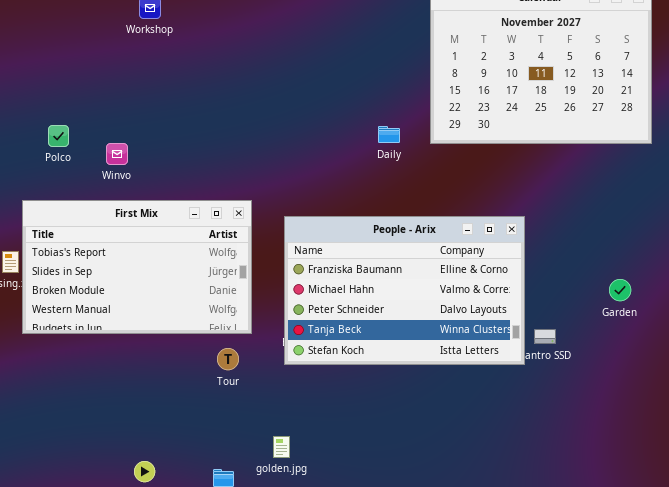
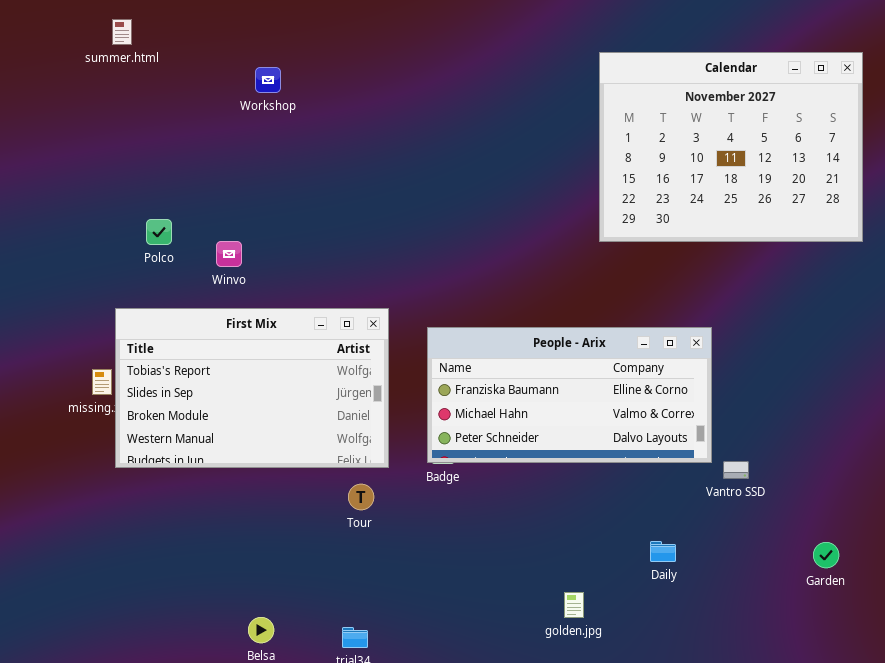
Daily: [378,126,400,143] -> [650,541,676,562], moved
People - Arix: [284,216,525,365] -> [427,327,712,463], resized
Garden: [609,279,631,301] -> [813,542,839,568], moved
golden.jpg: [273,436,290,458] -> [564,592,584,618], moved

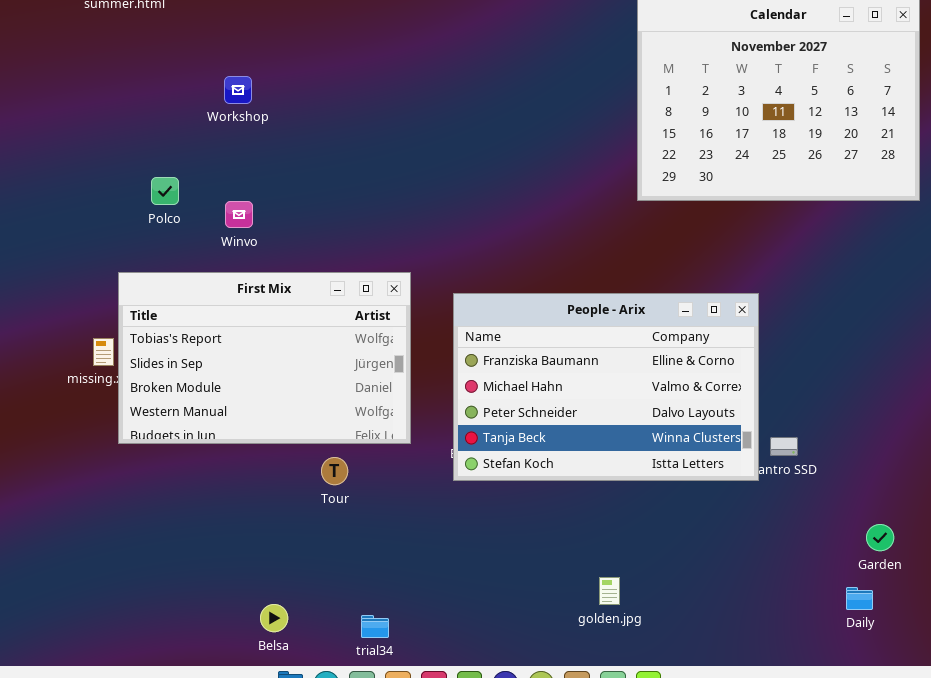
Workshop: [255,67,281,93] -> [224,76,252,104], moved
People - Arix: [427,327,712,463] -> [453,293,759,481], resized
Tour: [348,484,374,510] -> [321,457,348,485], moved
Daily: [650,541,676,562] -> [846,587,873,610], moved

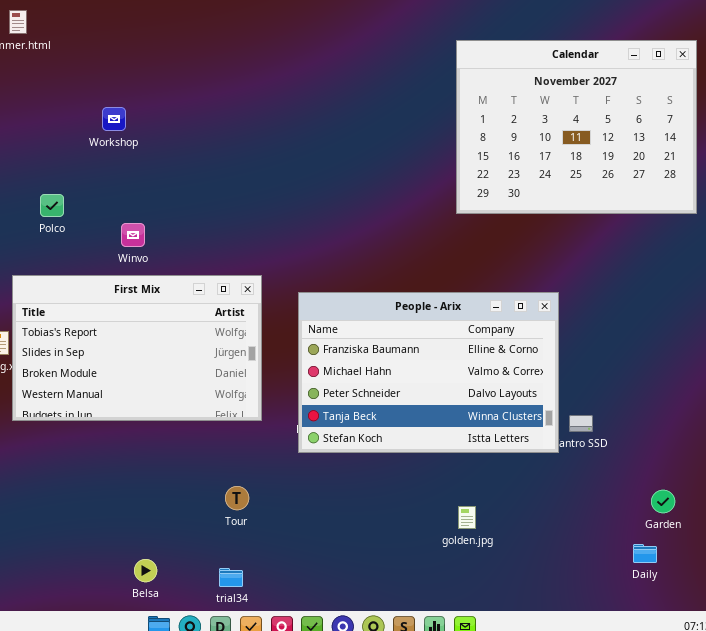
Winvo: [225,201,253,228] -> [121,223,145,247], moved
Tour: [321,457,348,485] -> [225,486,249,510], moved
golden.jpg: [599,577,620,605] -> [458,506,476,529], moved

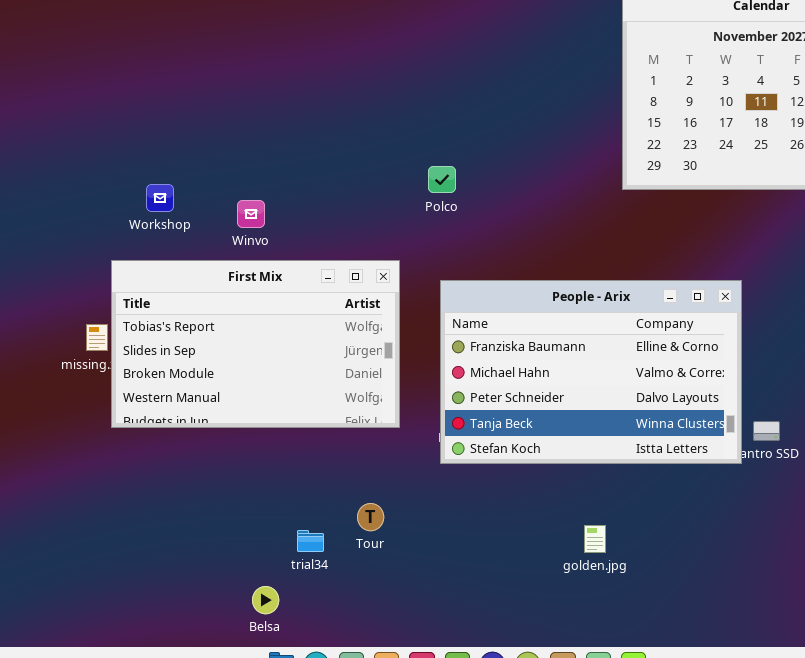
Workshop: [102,107,126,131] -> [146,184,174,212], moved
Polco: [40,194,64,217] -> [428,166,456,193], moved
golden.jpg: [458,506,476,529] -> [584,525,606,553], moved
trial34: [219,568,243,587] -> [297,530,324,552], moved

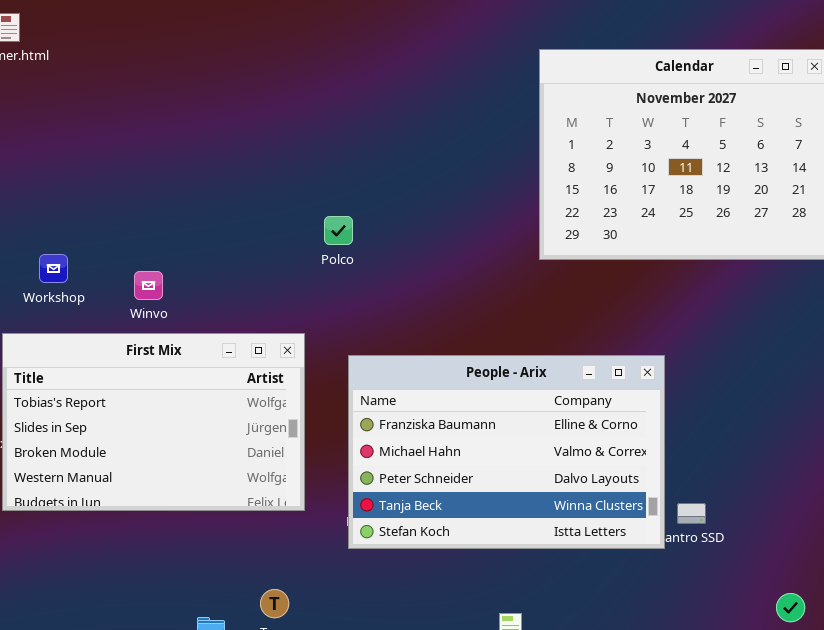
Polco: [428,166,456,193] -> [324,216,353,245], moved

